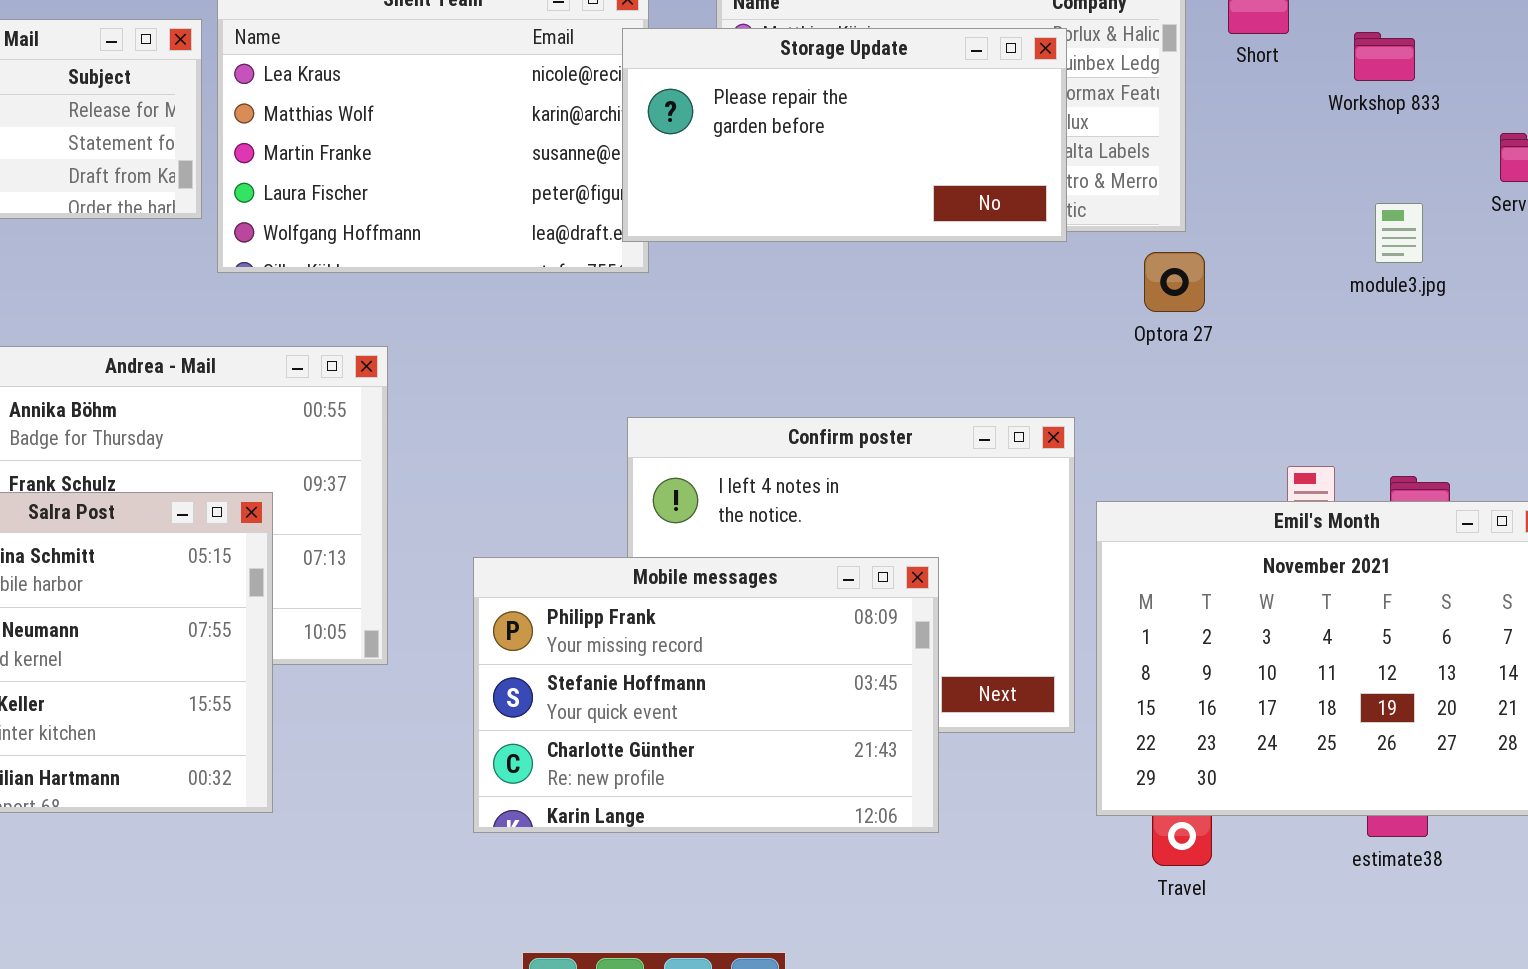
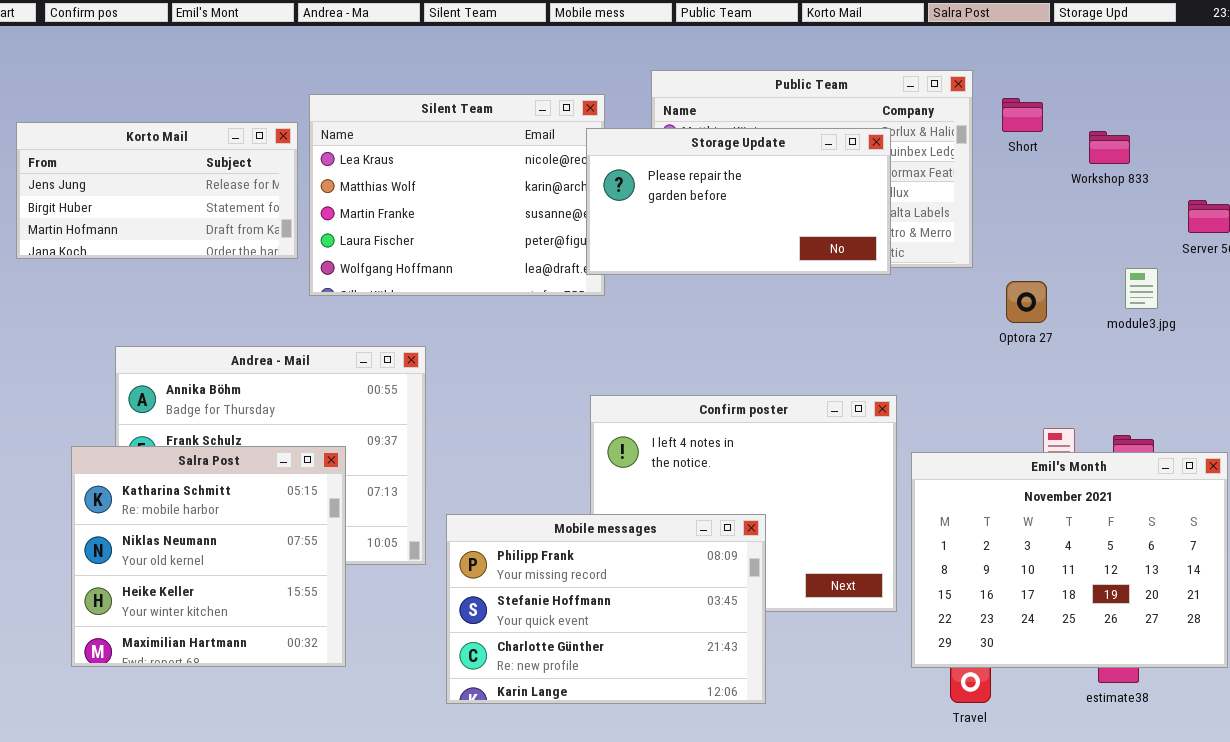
module3.jpg: [1375,203,1423,263] -> [1125,268,1158,309], moved
Optora 27: [1144,252,1205,312] -> [1006,281,1047,323], moved
Mobile messages: [473,557,939,833] -> [446,514,766,704], moved

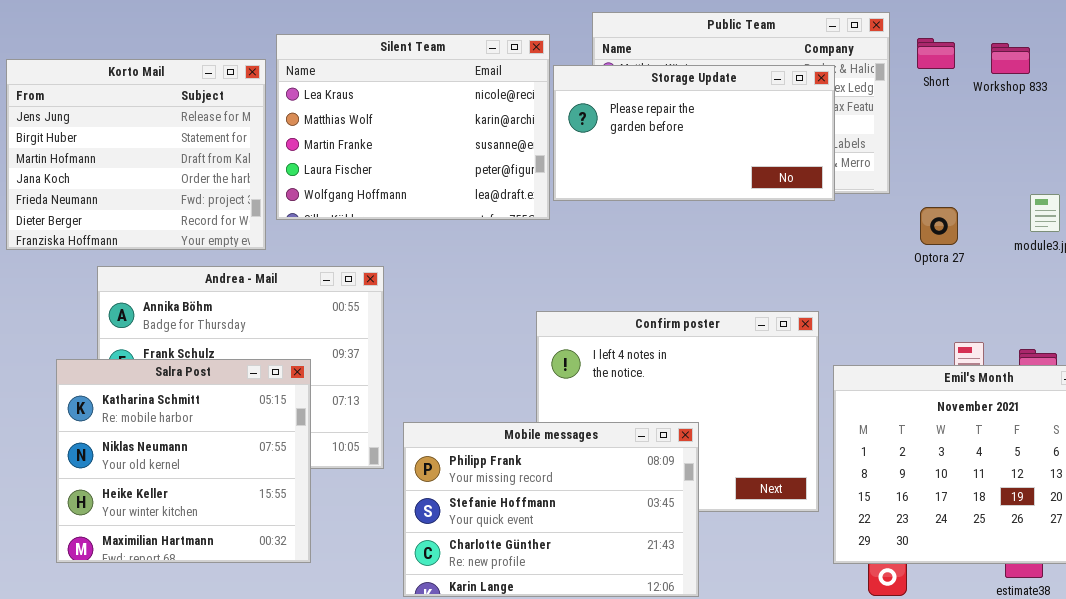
Korto Mail: [16,122,298,259] -> [6,59,266,250], resized
Storage Update: [586,128,891,275] -> [553,65,835,201], moved
Workshop 833: [1089,131,1130,164] -> [991,43,1030,74], moved

